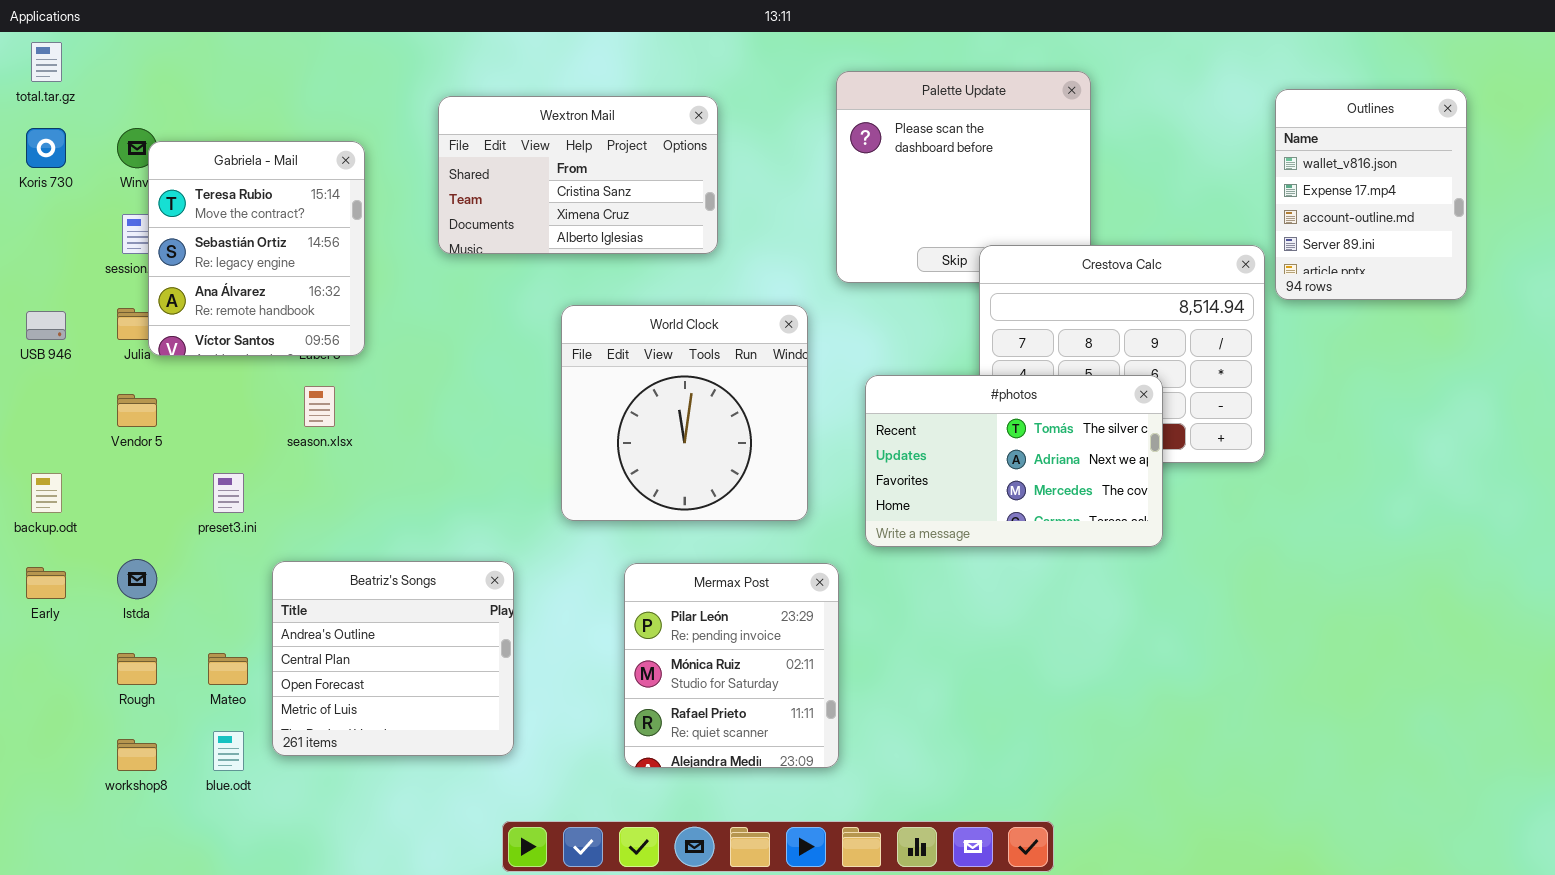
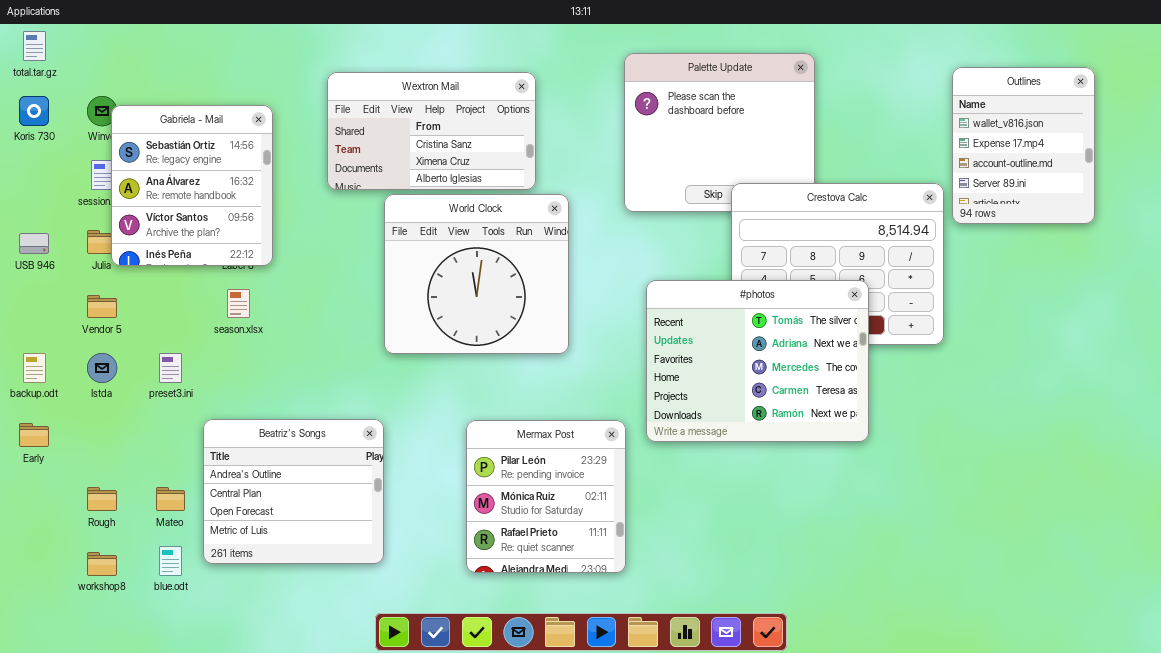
Gabriela - Mail: [148,141,365,356] -> [111,105,273,266], scrolled down 1 row
World Clock: [561,305,808,521] -> [384,194,569,354], moved
#photos: [865,375,1163,547] -> [646,280,869,442], resized
Istda: [117,559,157,599] -> [87,353,117,383], moved

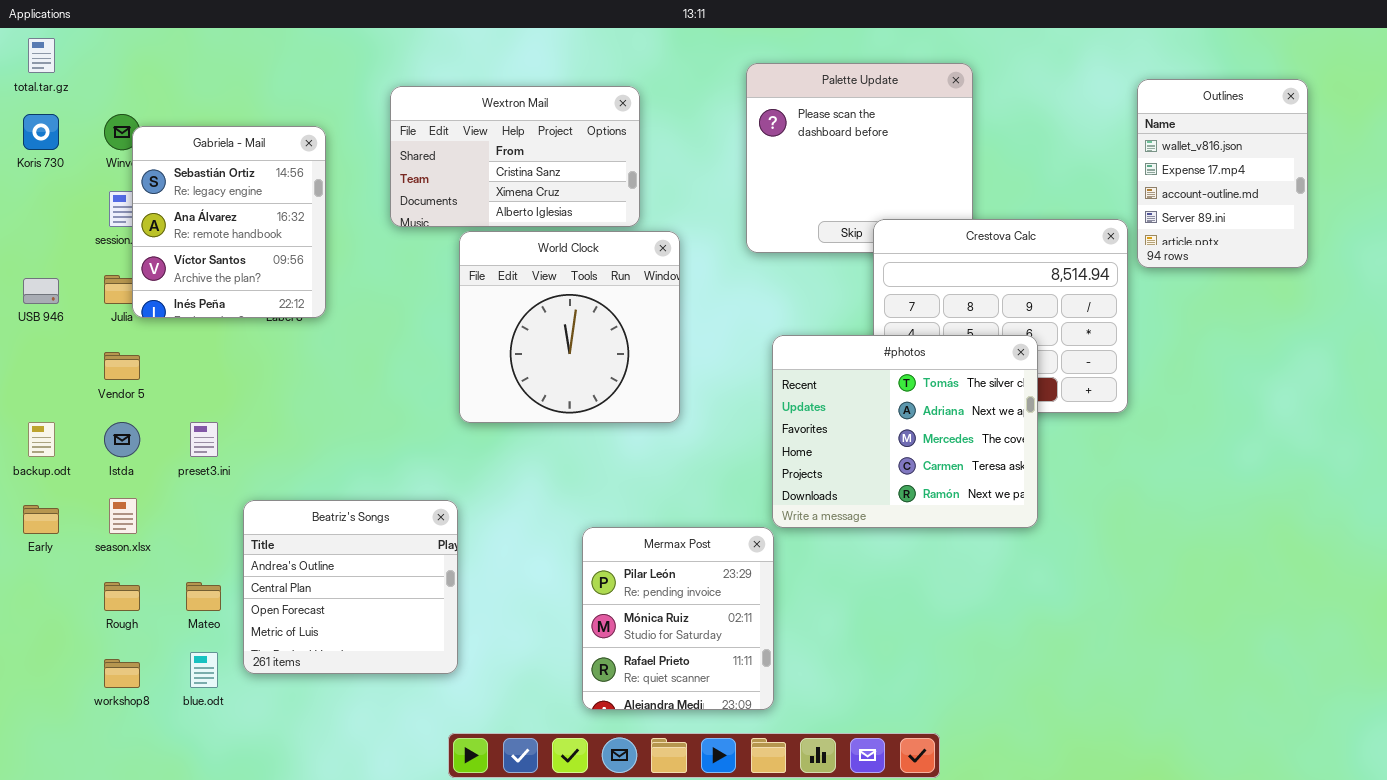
season.xlsx: [227,289,250,318] -> [109,498,137,534], moved
Mermax Post: [466,420,626,573] -> [582,527,774,710], moved

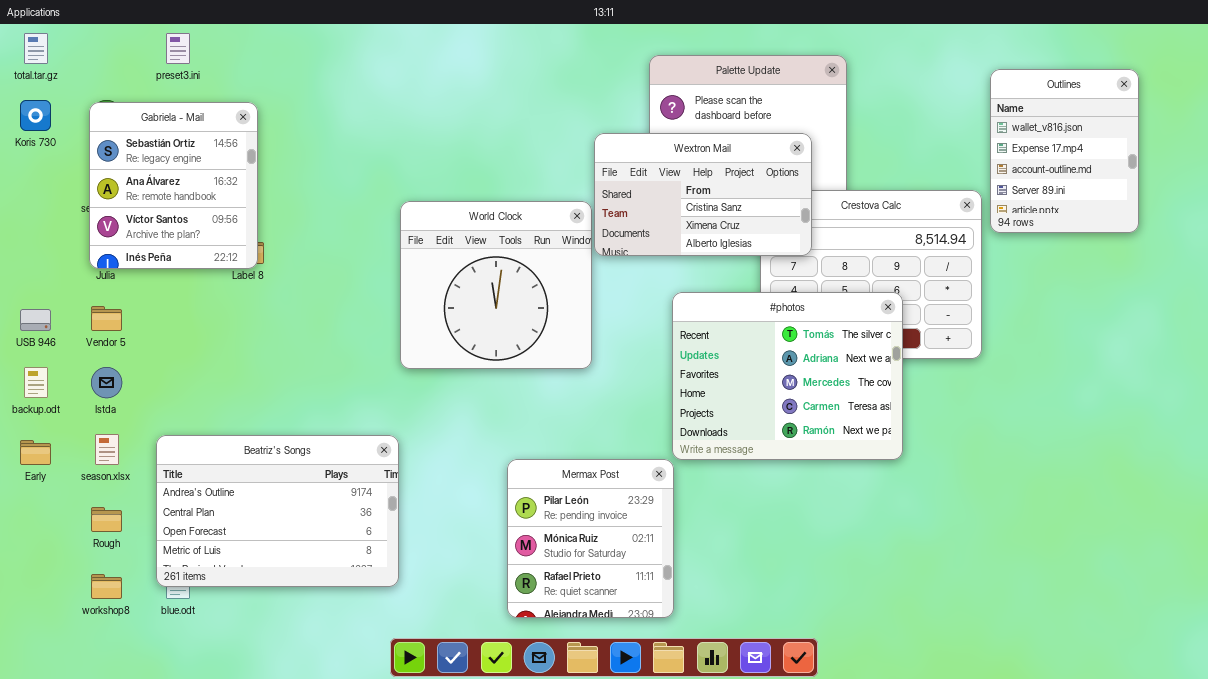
Wextron Mail: [390,86,640,227] -> [594,133,812,256], moved
Gabriela - Mail: [132,126,326,318] -> [89,102,258,269], moved
USB 946: [23,278,59,304] -> [20,309,51,331], moved
preset3.ini: [190,422,218,457] -> [166,33,190,64], moved
Beatriz's Songs: [243,500,458,674] -> [156,435,399,587], resized

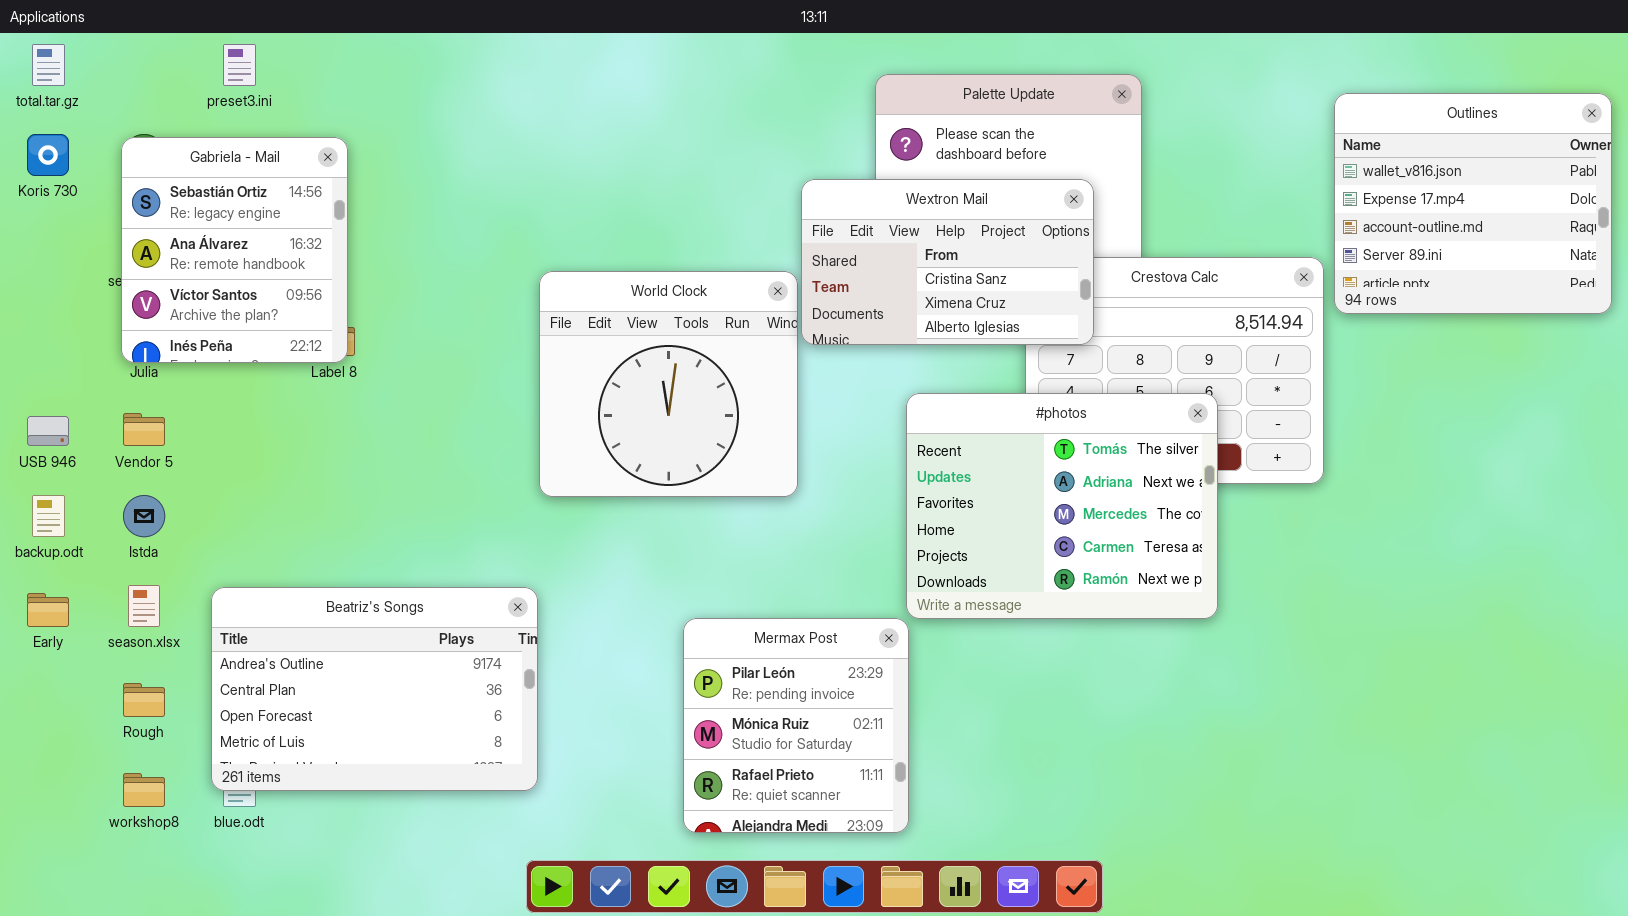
Outlines: [990,69,1139,233] -> [1334,93,1612,314], resized

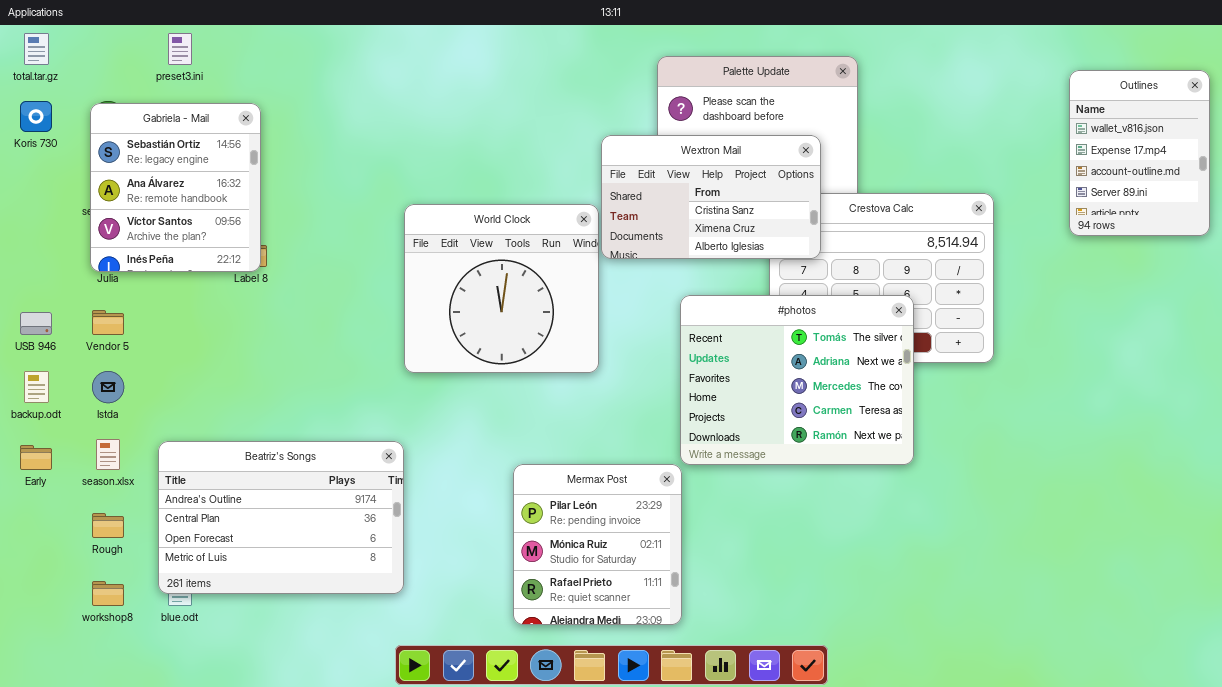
Outlines: [1334,93,1612,314] -> [1069,70,1210,236], resized

